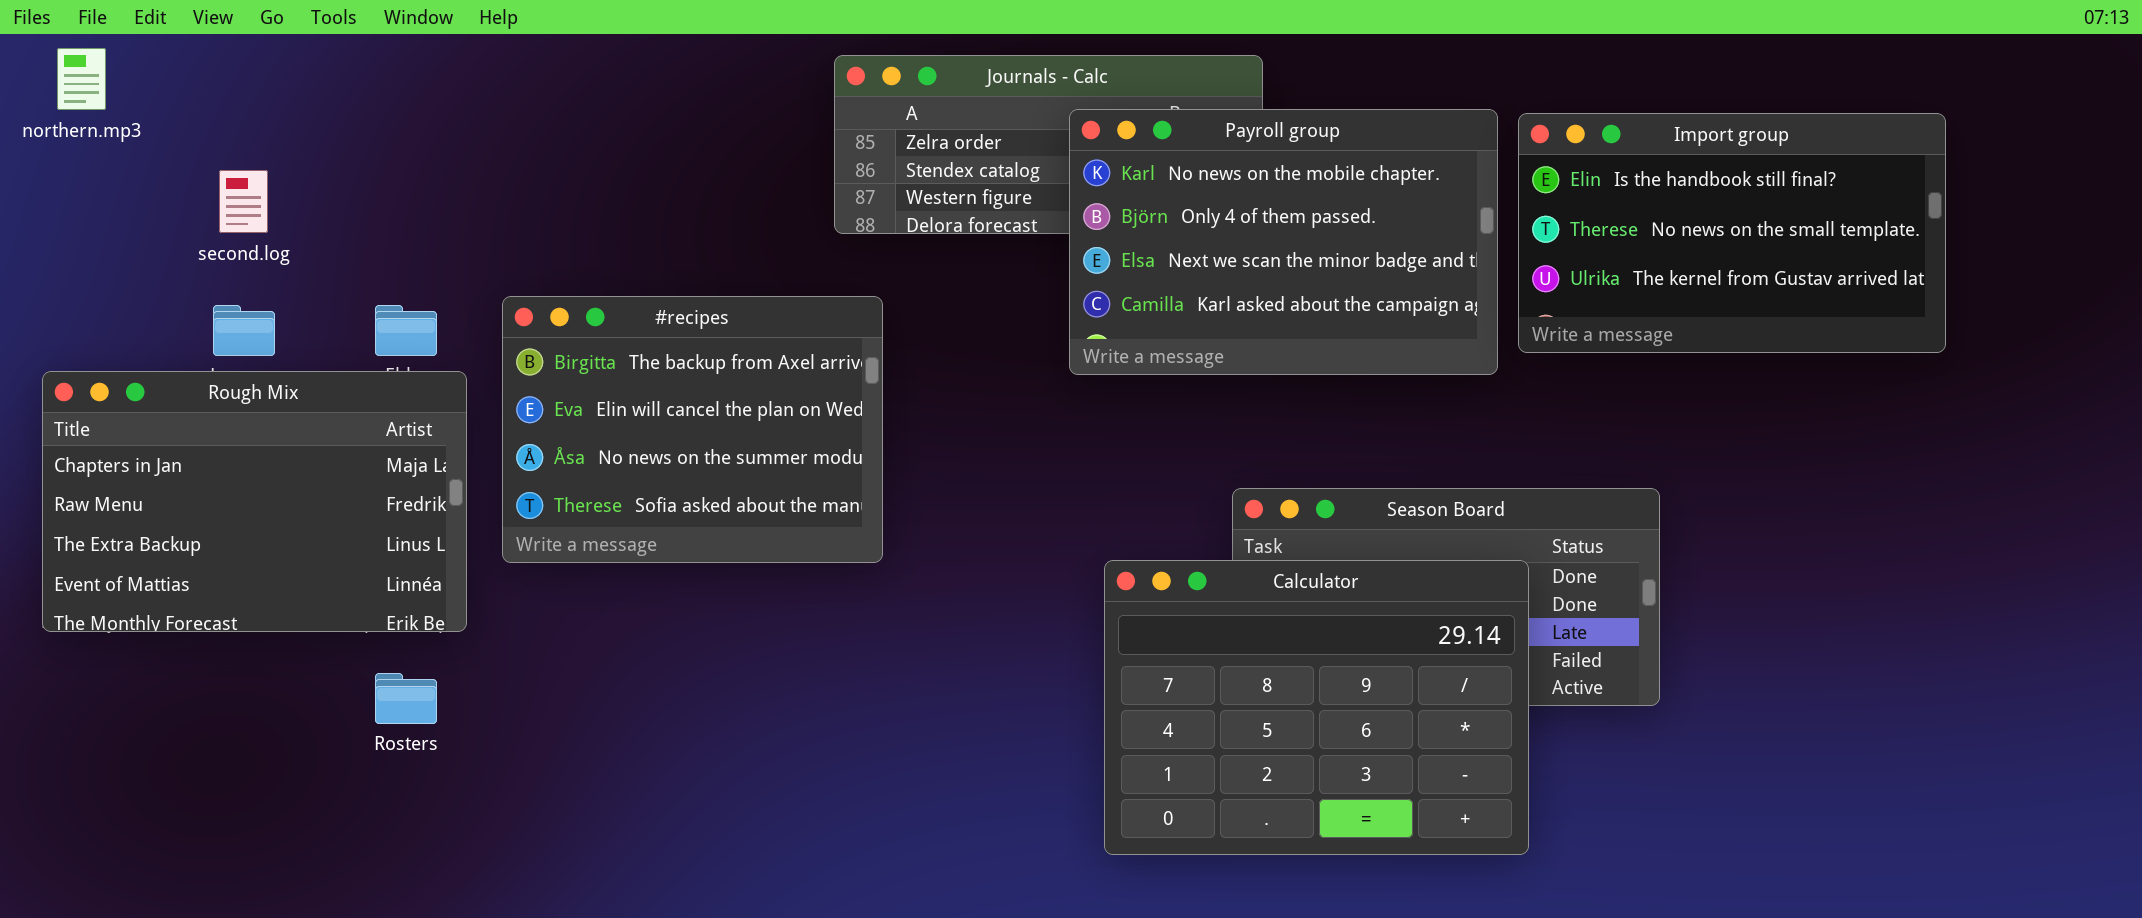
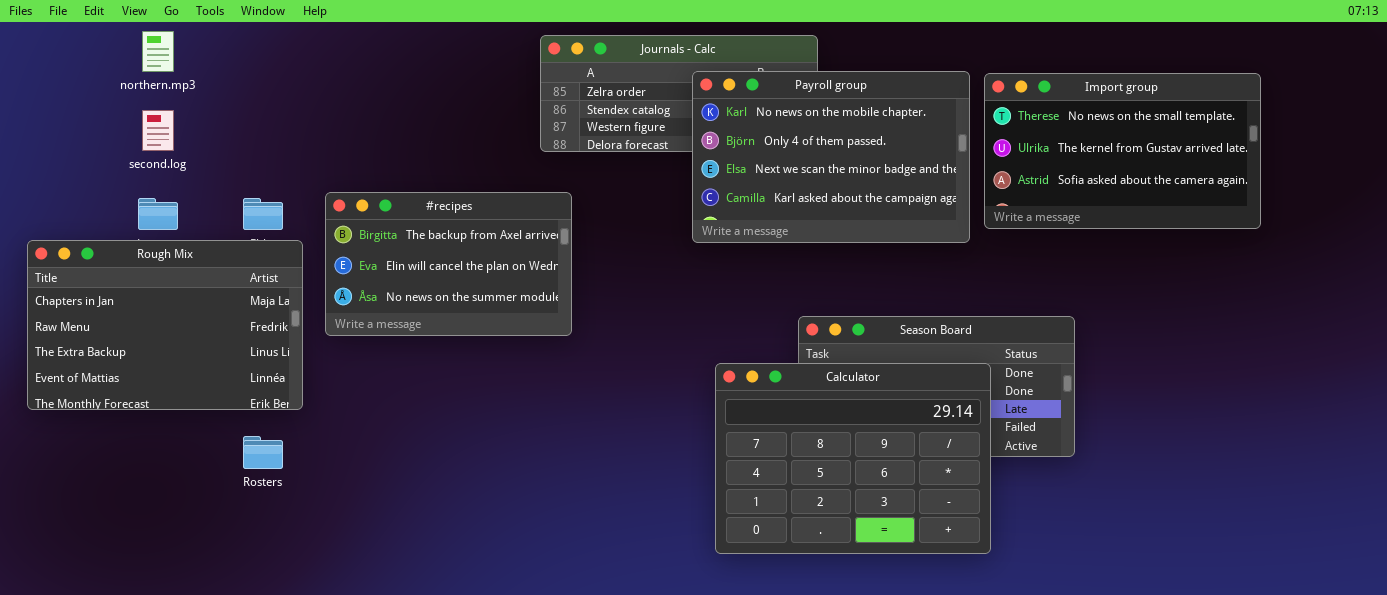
northern.mp3: [57,48,106,110] -> [142,31,174,72], moved
Import group: [1518,113,1946,353] -> [984,73,1261,229], scrolled down 1 row
#recipes: [502,296,883,563] -> [325,192,572,336], resized

